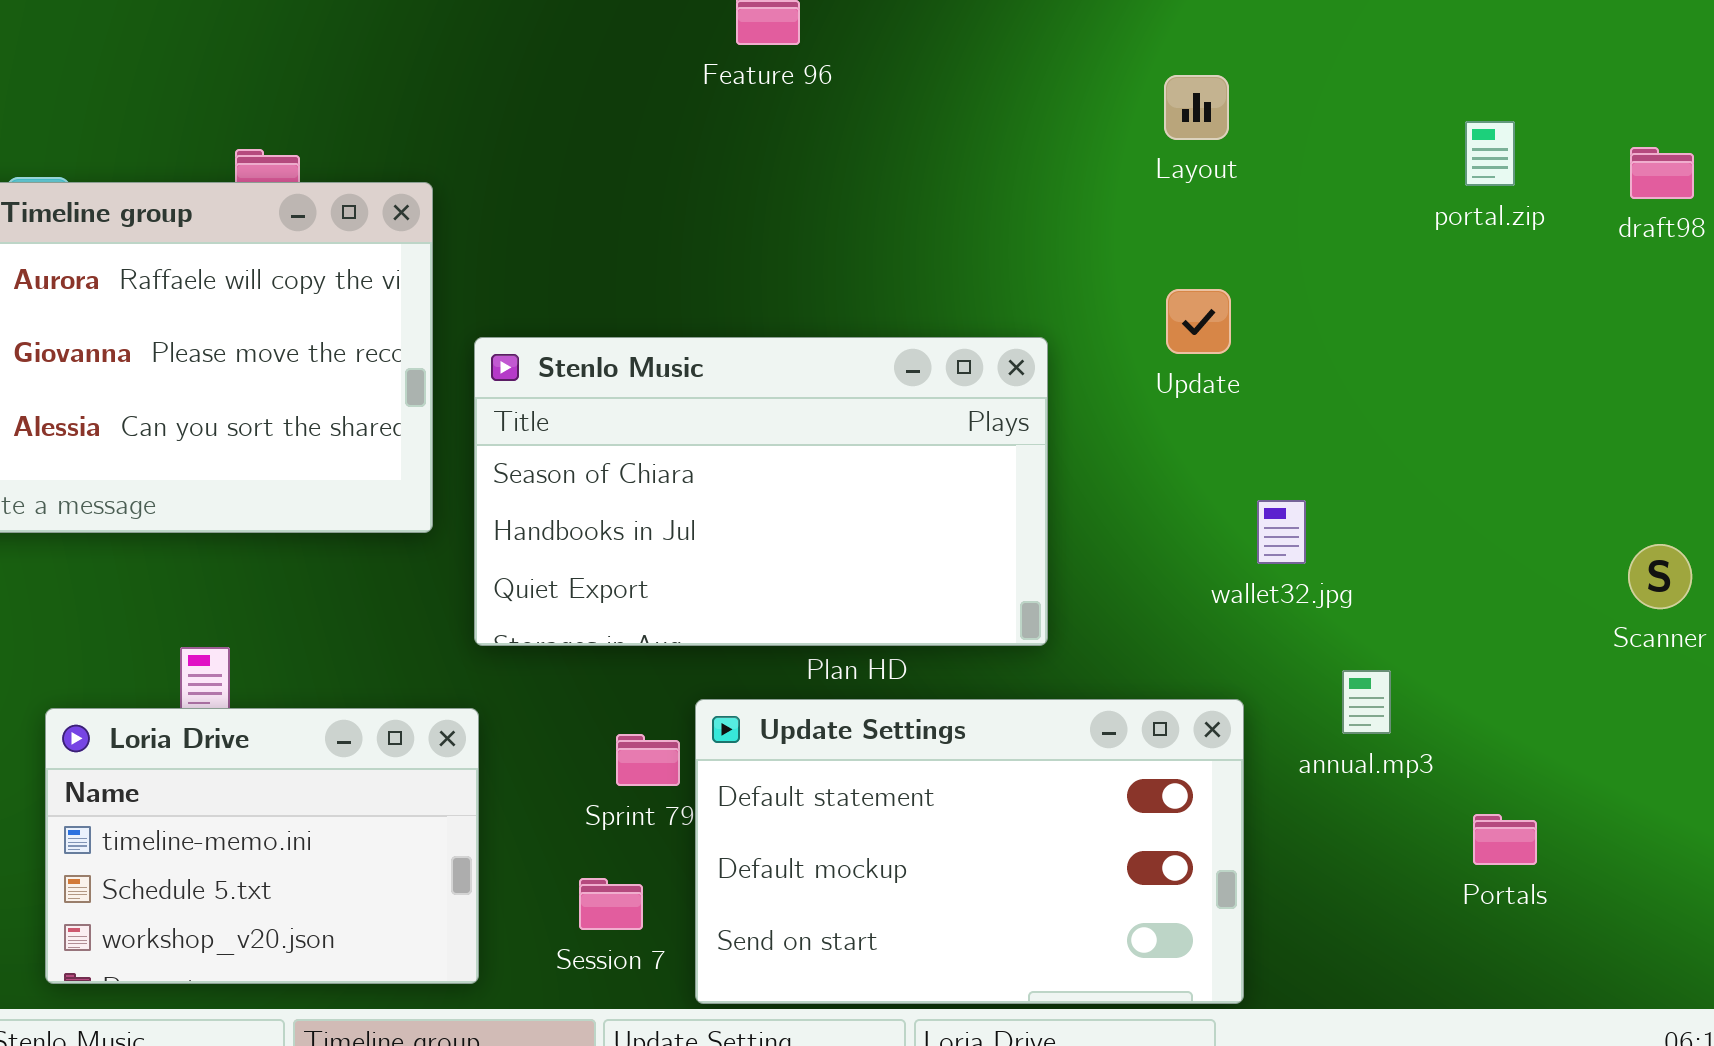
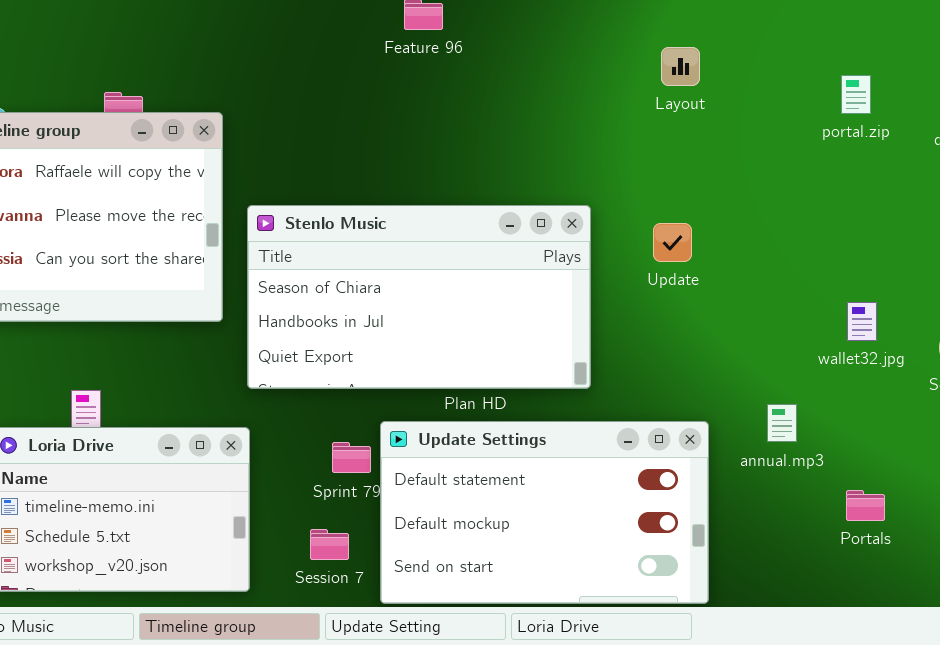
Update: [1166,289,1231,354] -> [653,223,692,262], moved
wallet32.jpg: [1257,500,1306,564] -> [847,302,877,341], moved

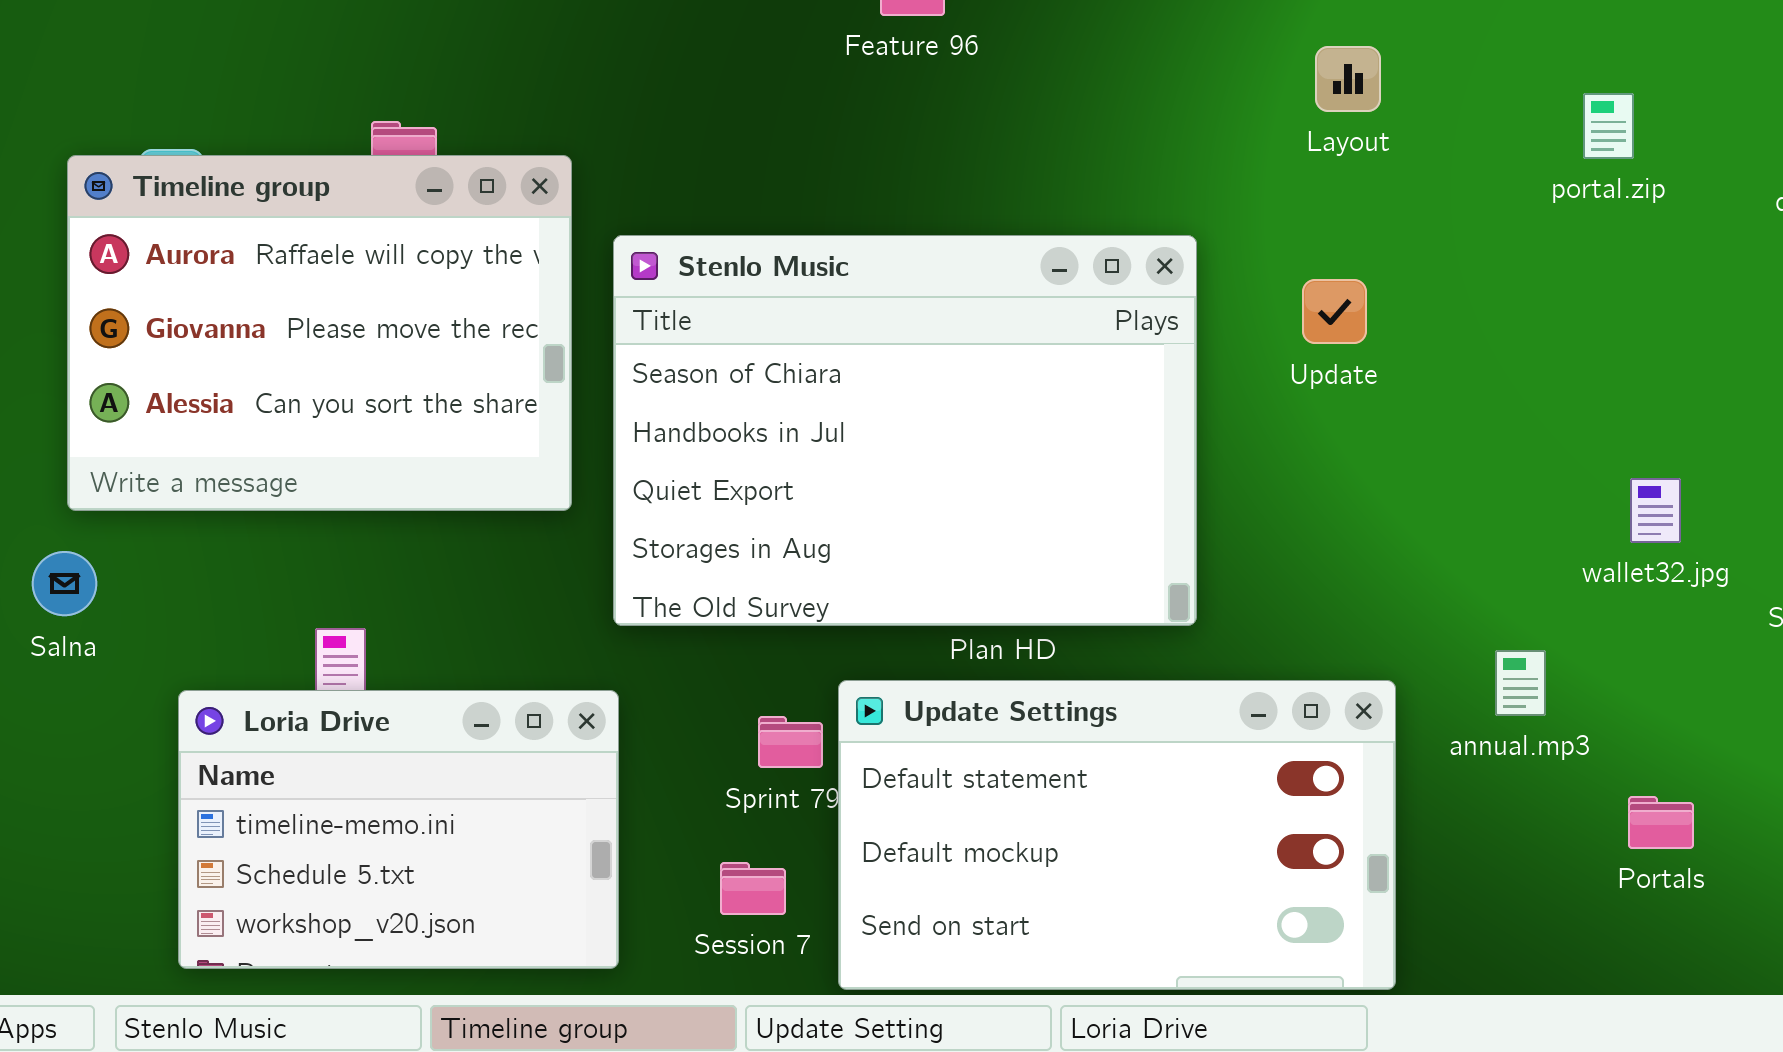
portal.zip: [841,75,871,114] -> [1583,93,1634,159], moved
Stenlo Music: [247,205,591,389] -> [613,235,1197,626], resized
Update: [653,223,692,262] -> [1302,279,1367,344], moved

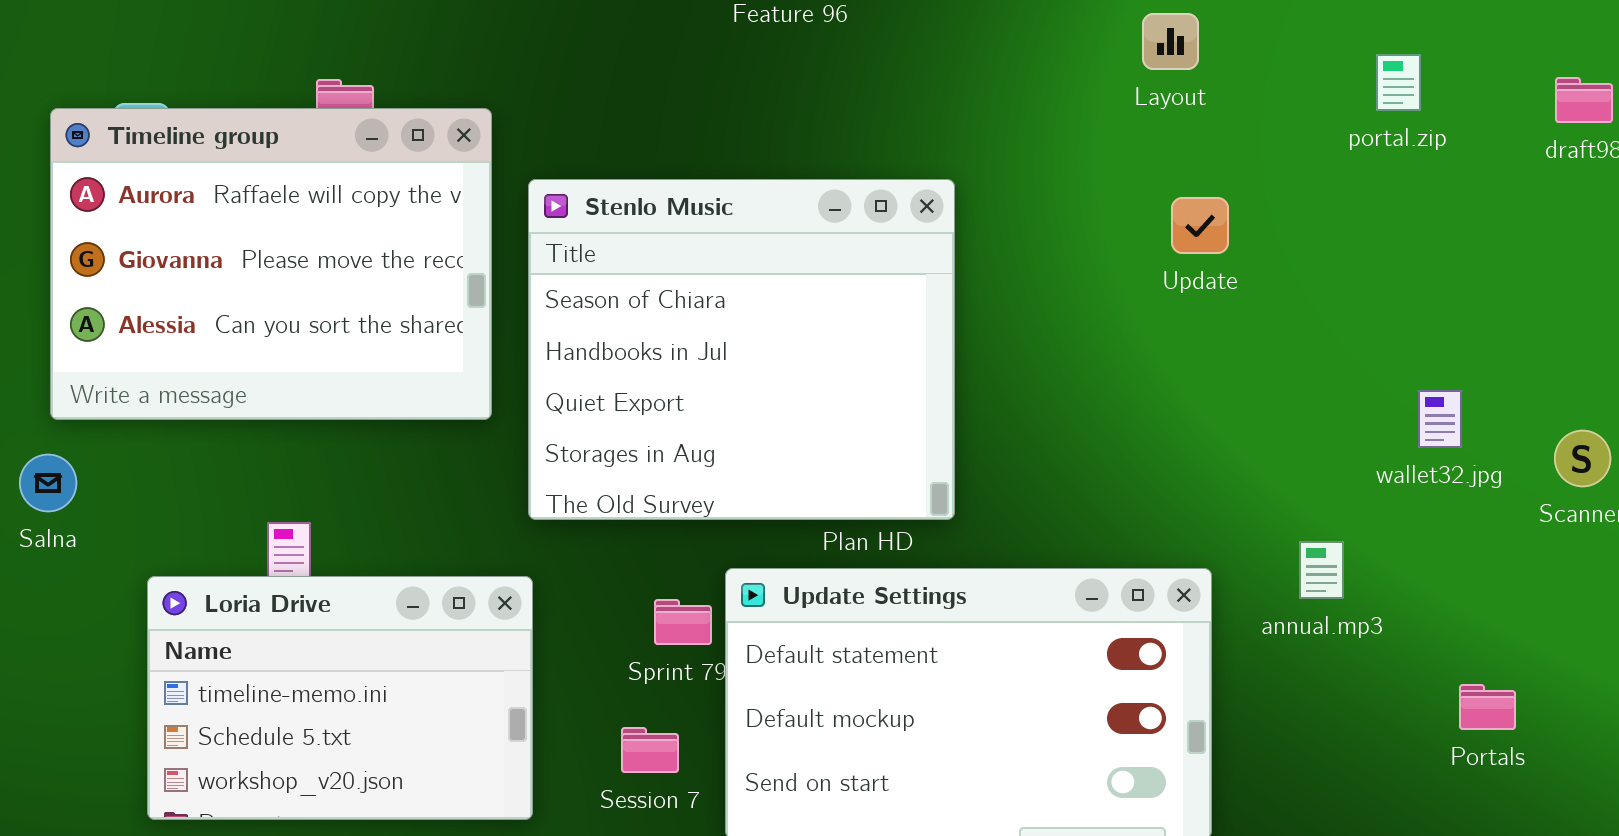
Stenlo Music: [613,235,1197,626] -> [528,179,955,520], resized
Update: [1302,279,1367,344] -> [1171,197,1229,254], moved
Portals: [1628,796,1694,849] -> [1459,684,1516,730], moved

